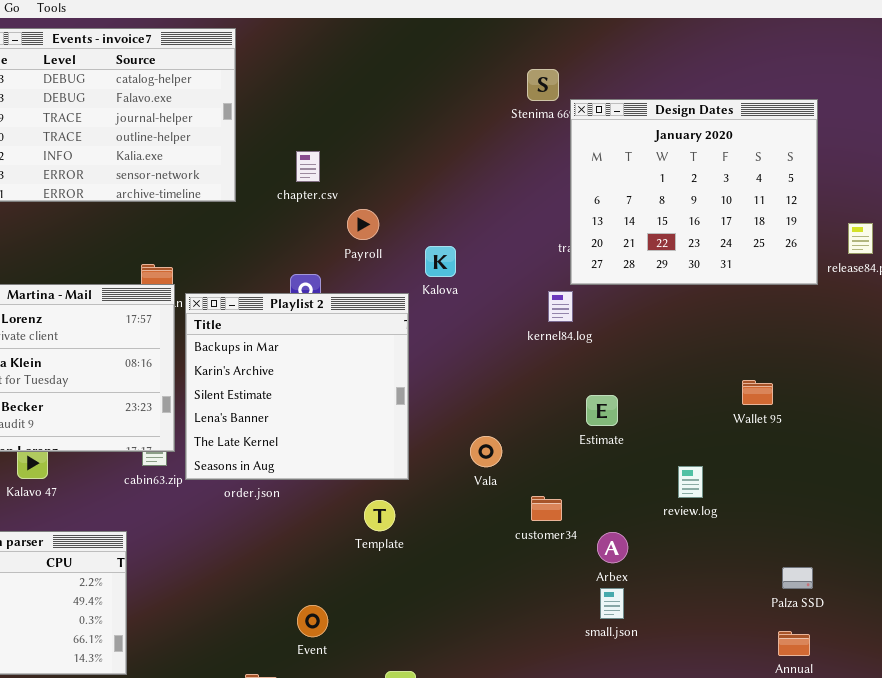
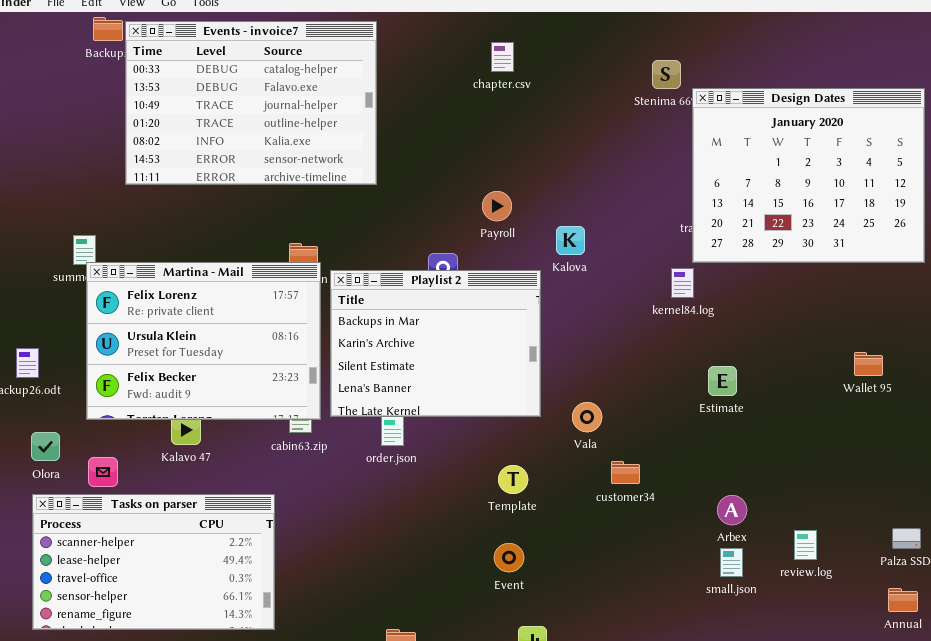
chapter.csv: [296,151,320,182] -> [491,42,514,72], moved
Playlist 2: [185,293,409,480] -> [330,270,541,417], resized
Vala: [470,436,502,467] -> [572,402,602,432], moved
review.log: [678,466,703,498] -> [794,530,817,560], moved
customer34: [531,496,562,521] -> [611,461,640,484], moved
Event: [297,605,328,637] -> [494,543,524,572], moved

